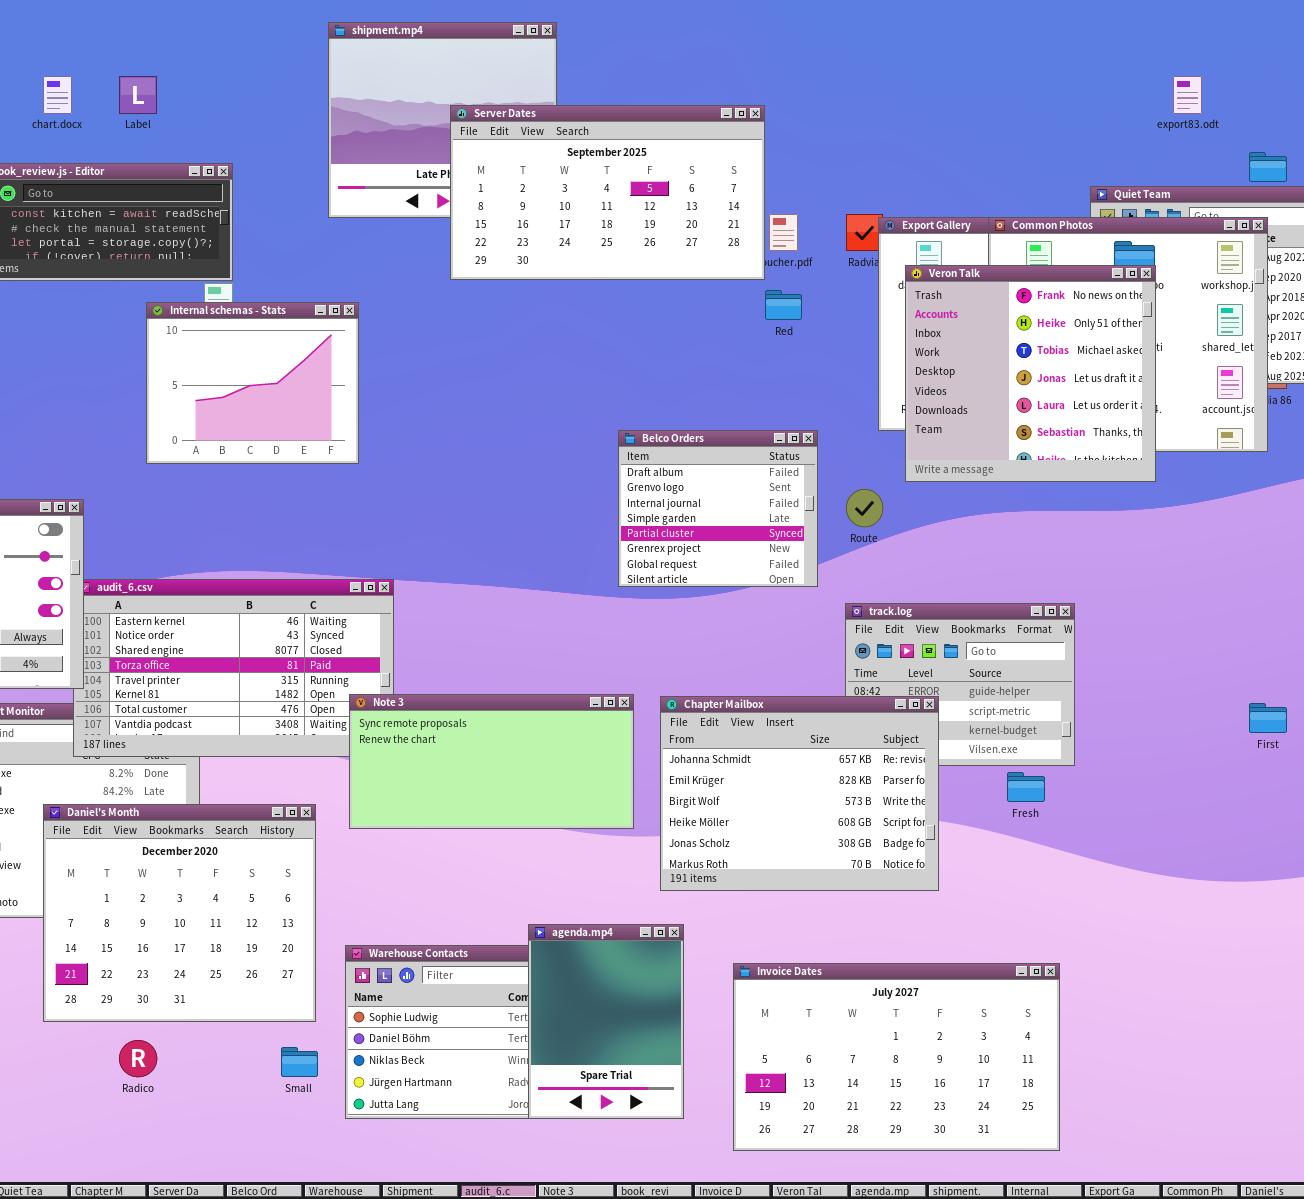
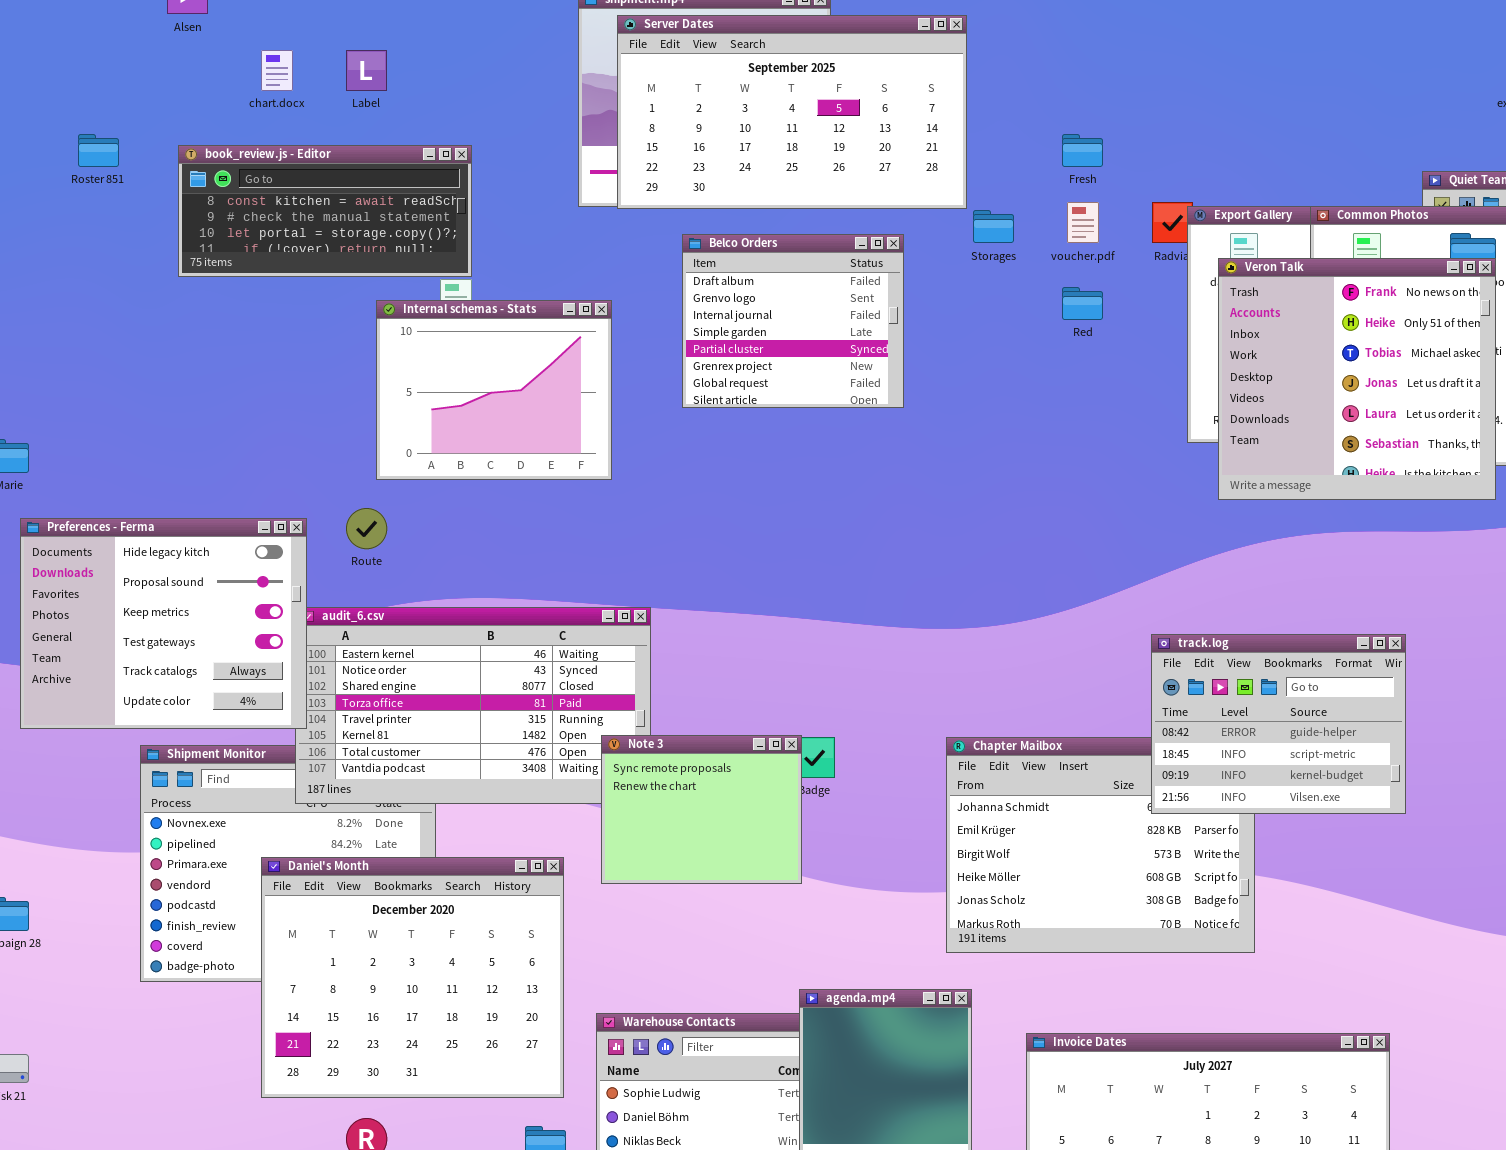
Server Dates: [450,105,765,280] -> [617,15,967,209], moved
Belco Orders: [618,430,818,587] -> [682,234,904,408], moved
Route: [846,489,883,527] -> [346,508,387,549], moved
track.log: [845,603,1075,766] -> [1151,634,1406,814], raised
Note 3: [349,694,634,829] -> [601,735,802,884], resized
Fresh: [1007,772,1045,802] -> [1062,134,1103,167], moved

